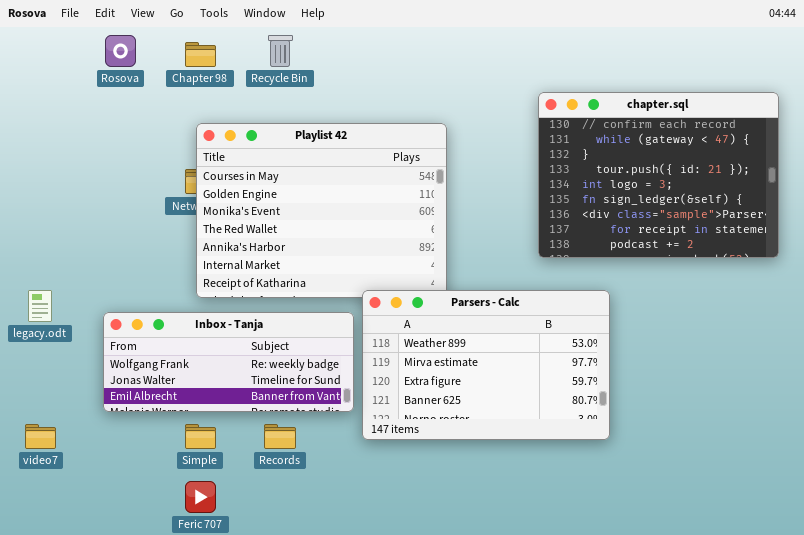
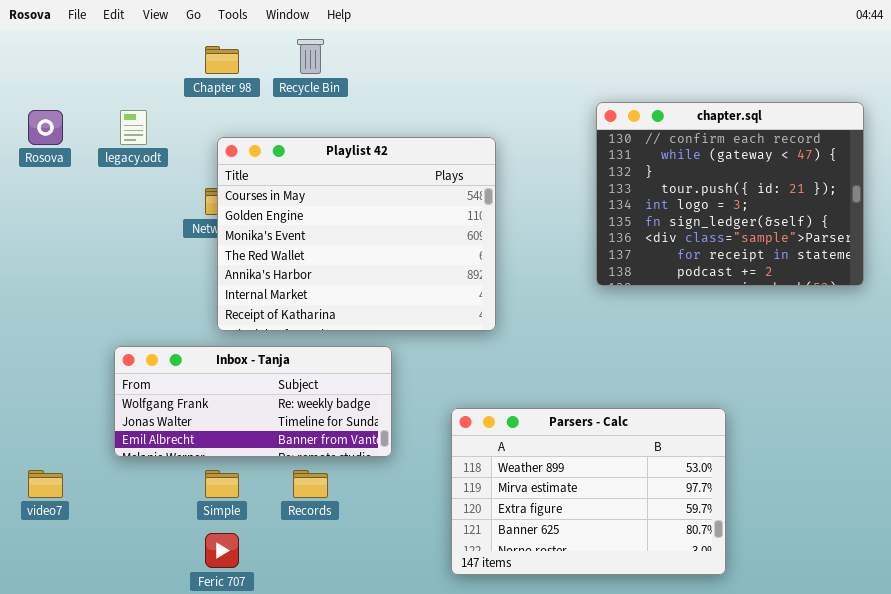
Rosova: [105,35,136,67] -> [28,110,63,145], moved
legacy.odt: [28,290,52,322] -> [120,110,147,145], moved
Parsers - Calc: [362,290,610,440] -> [451,408,726,575], moved

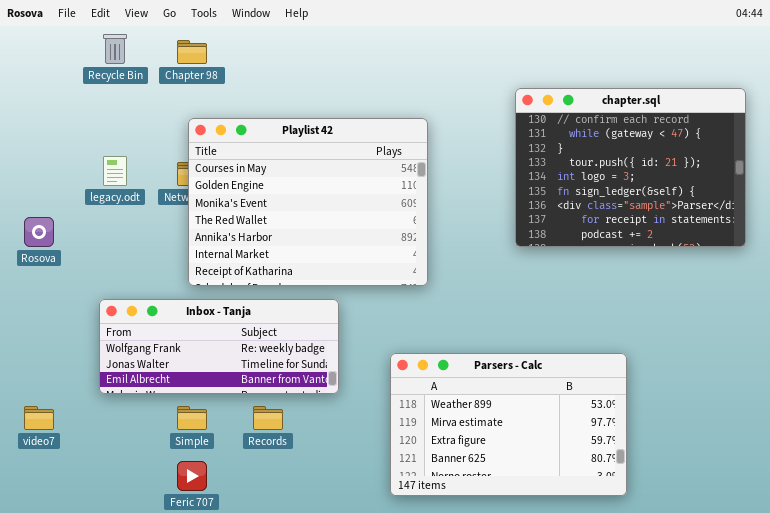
Recycle Bin: [297,39,324,74] -> [103,34,127,64], moved
Rosova: [28,110,63,145] -> [24,217,54,247], moved
legacy.odt: [120,110,147,145] -> [103,156,127,186], moved

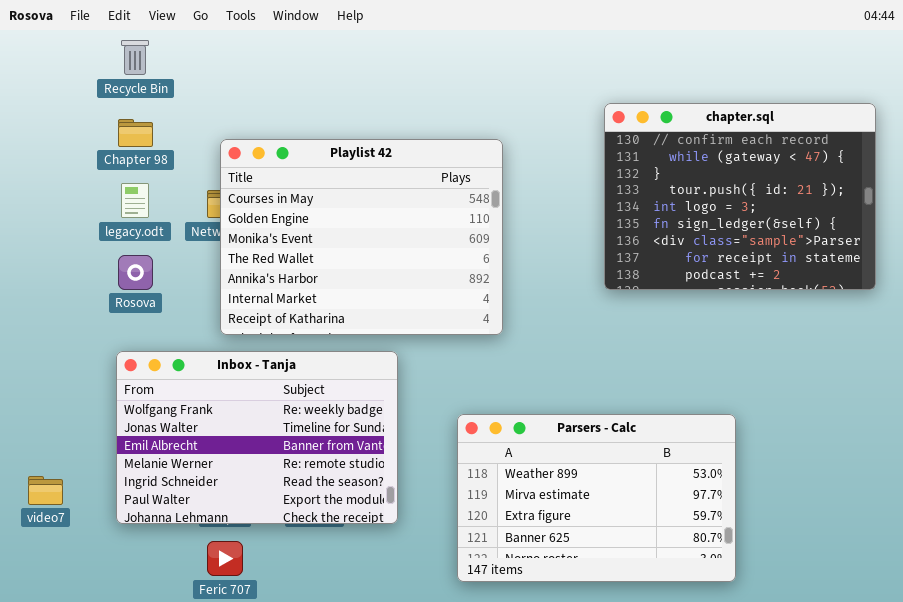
Chapter 98: [177,40,207,64] -> [118,119,153,147], moved
Rosova: [24,217,54,247] -> [118,255,153,290], moved
Inbox - Tanja: [99,299,339,394] -> [116,351,398,524], resized

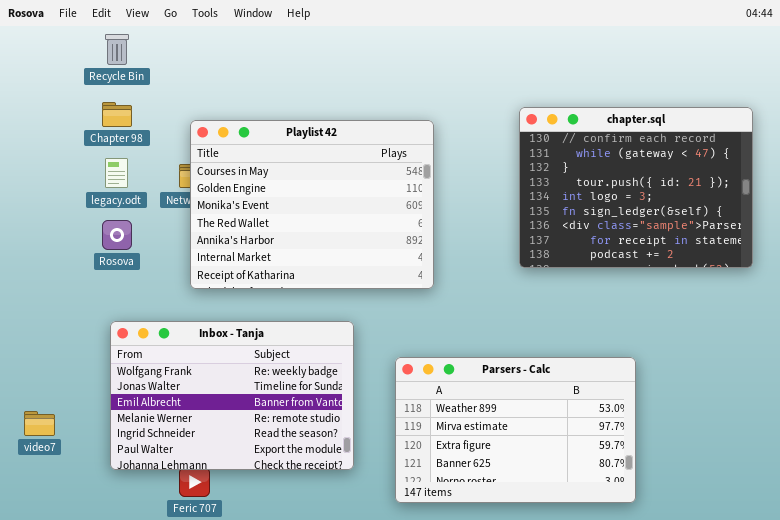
chapter.sql: [604,103,876,290] -> [519,107,753,268], moved
Inbox - Tanja: [116,351,398,524] -> [110,321,354,470], moved

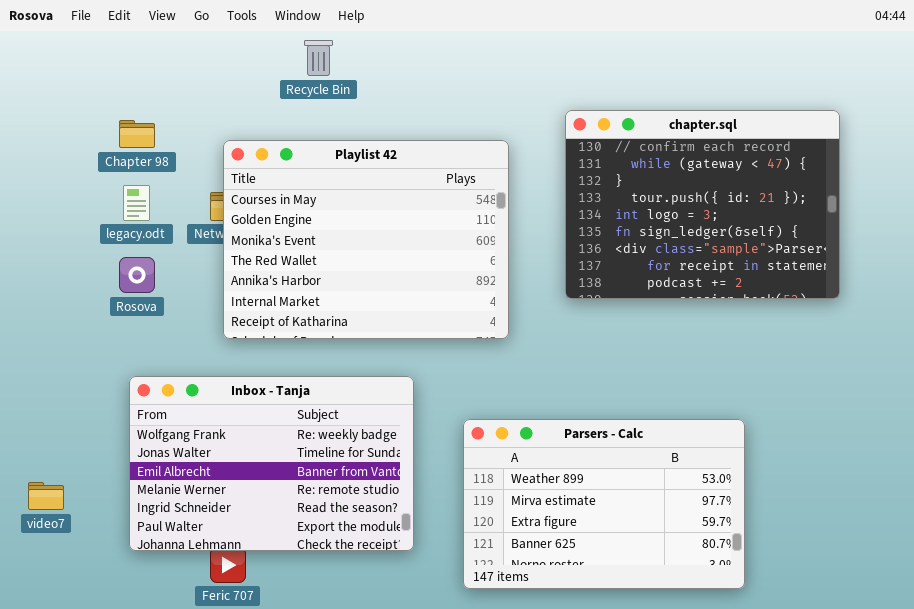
Recycle Bin: [105,34,129,65] -> [304,40,333,76], moved
chapter.sql: [519,107,753,268] -> [565,110,840,299], moved

